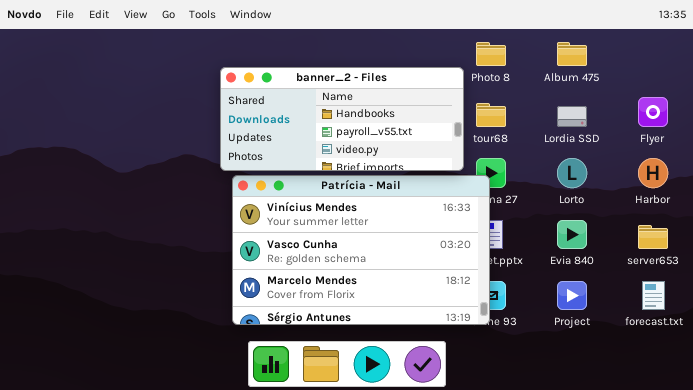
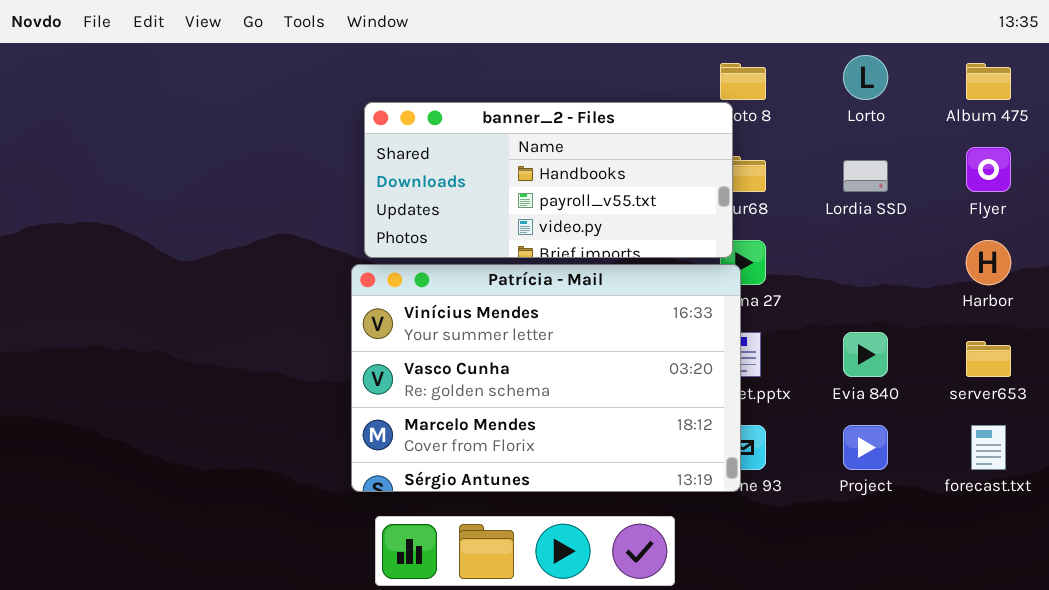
Album 475: [557,42,587,66] -> [966,63,1011,100], moved
banner_2 - Files: [220,67,464,171] -> [364,102,733,258], moved
Lorto: [557,158,587,188] -> [843,55,888,100], moved

